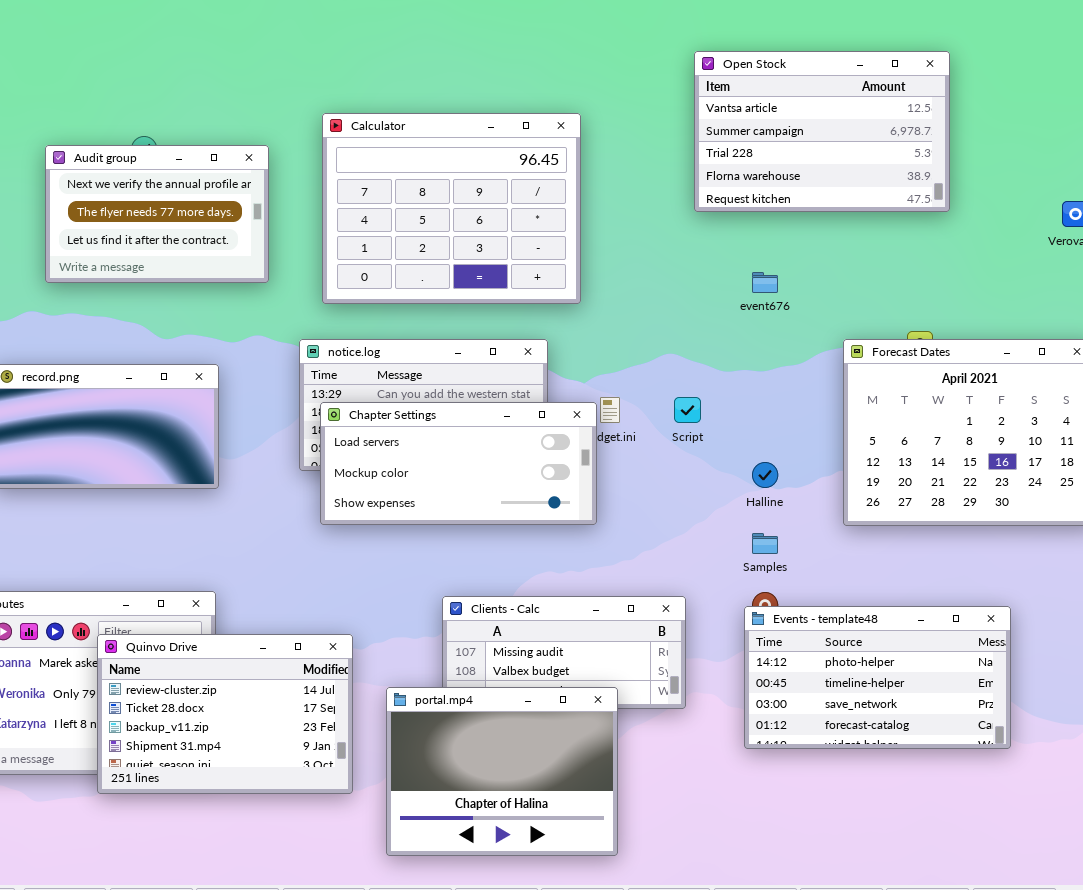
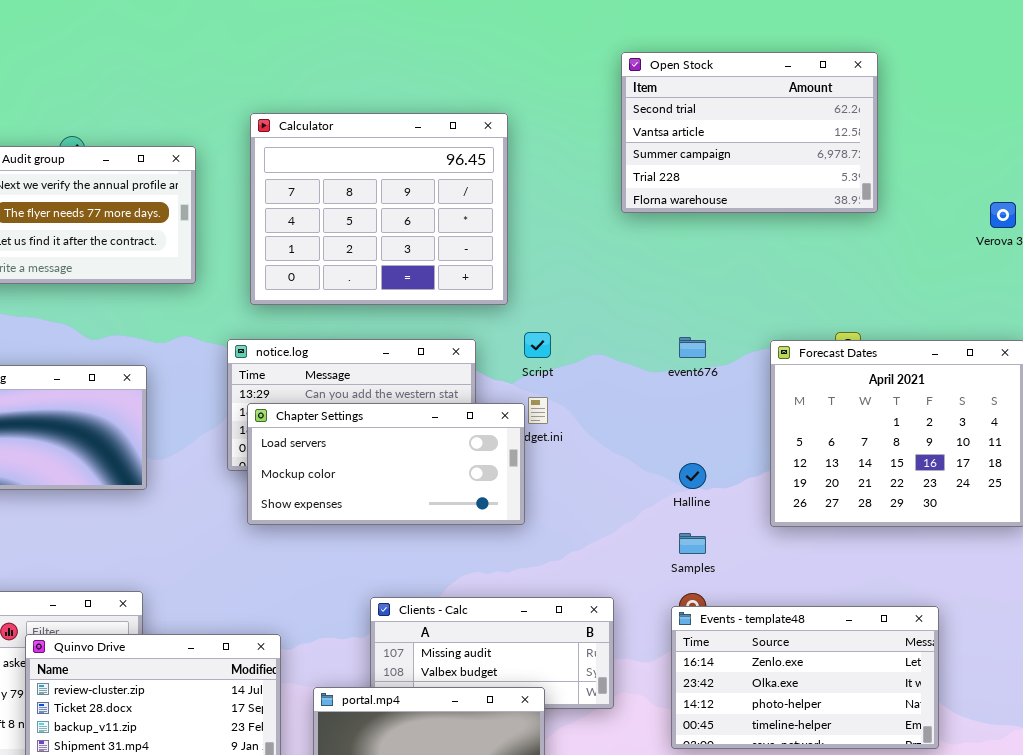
Open Stock: [694,51,950,212] -> [621,52,878,213], scrolled up 1 row
event676: [752,272,778,293] -> [679,337,706,358], moved
Script: [674,397,701,423] -> [524,332,551,358], moved
Events - template48: [744,606,1011,749] -> [671,606,939,749], scrolled up 2 rows

